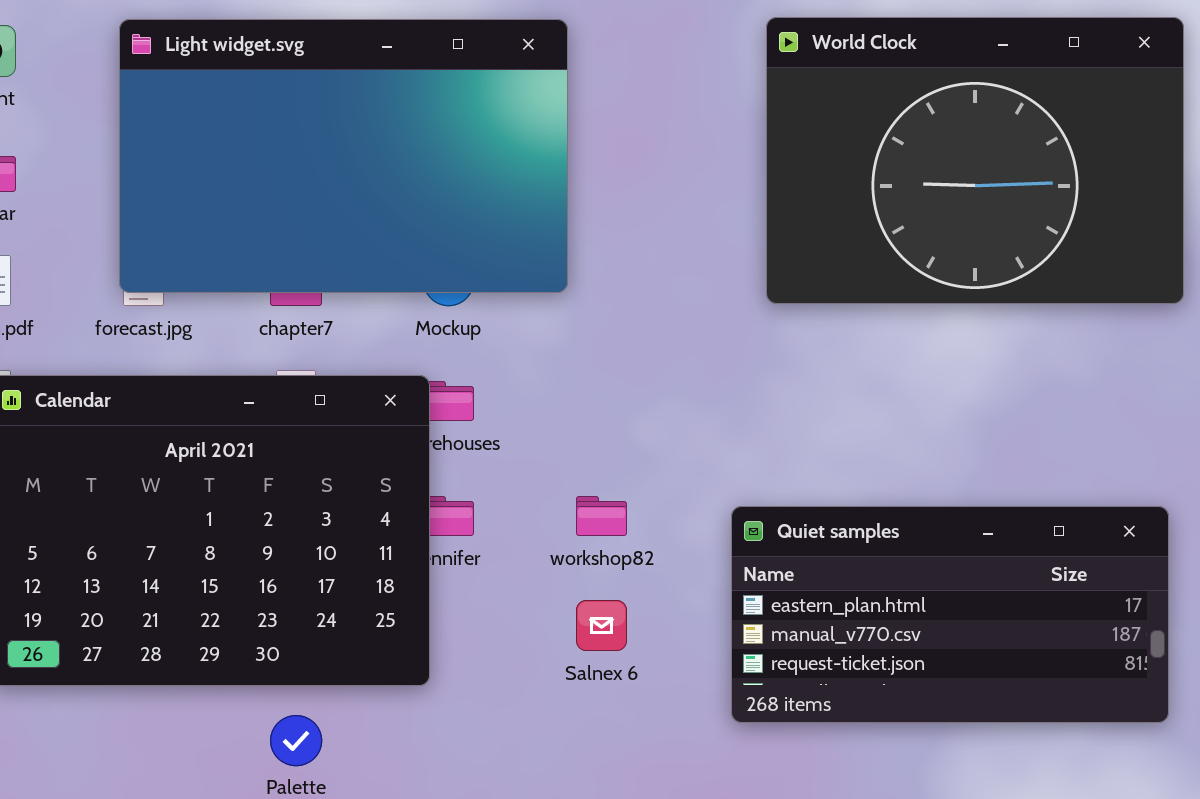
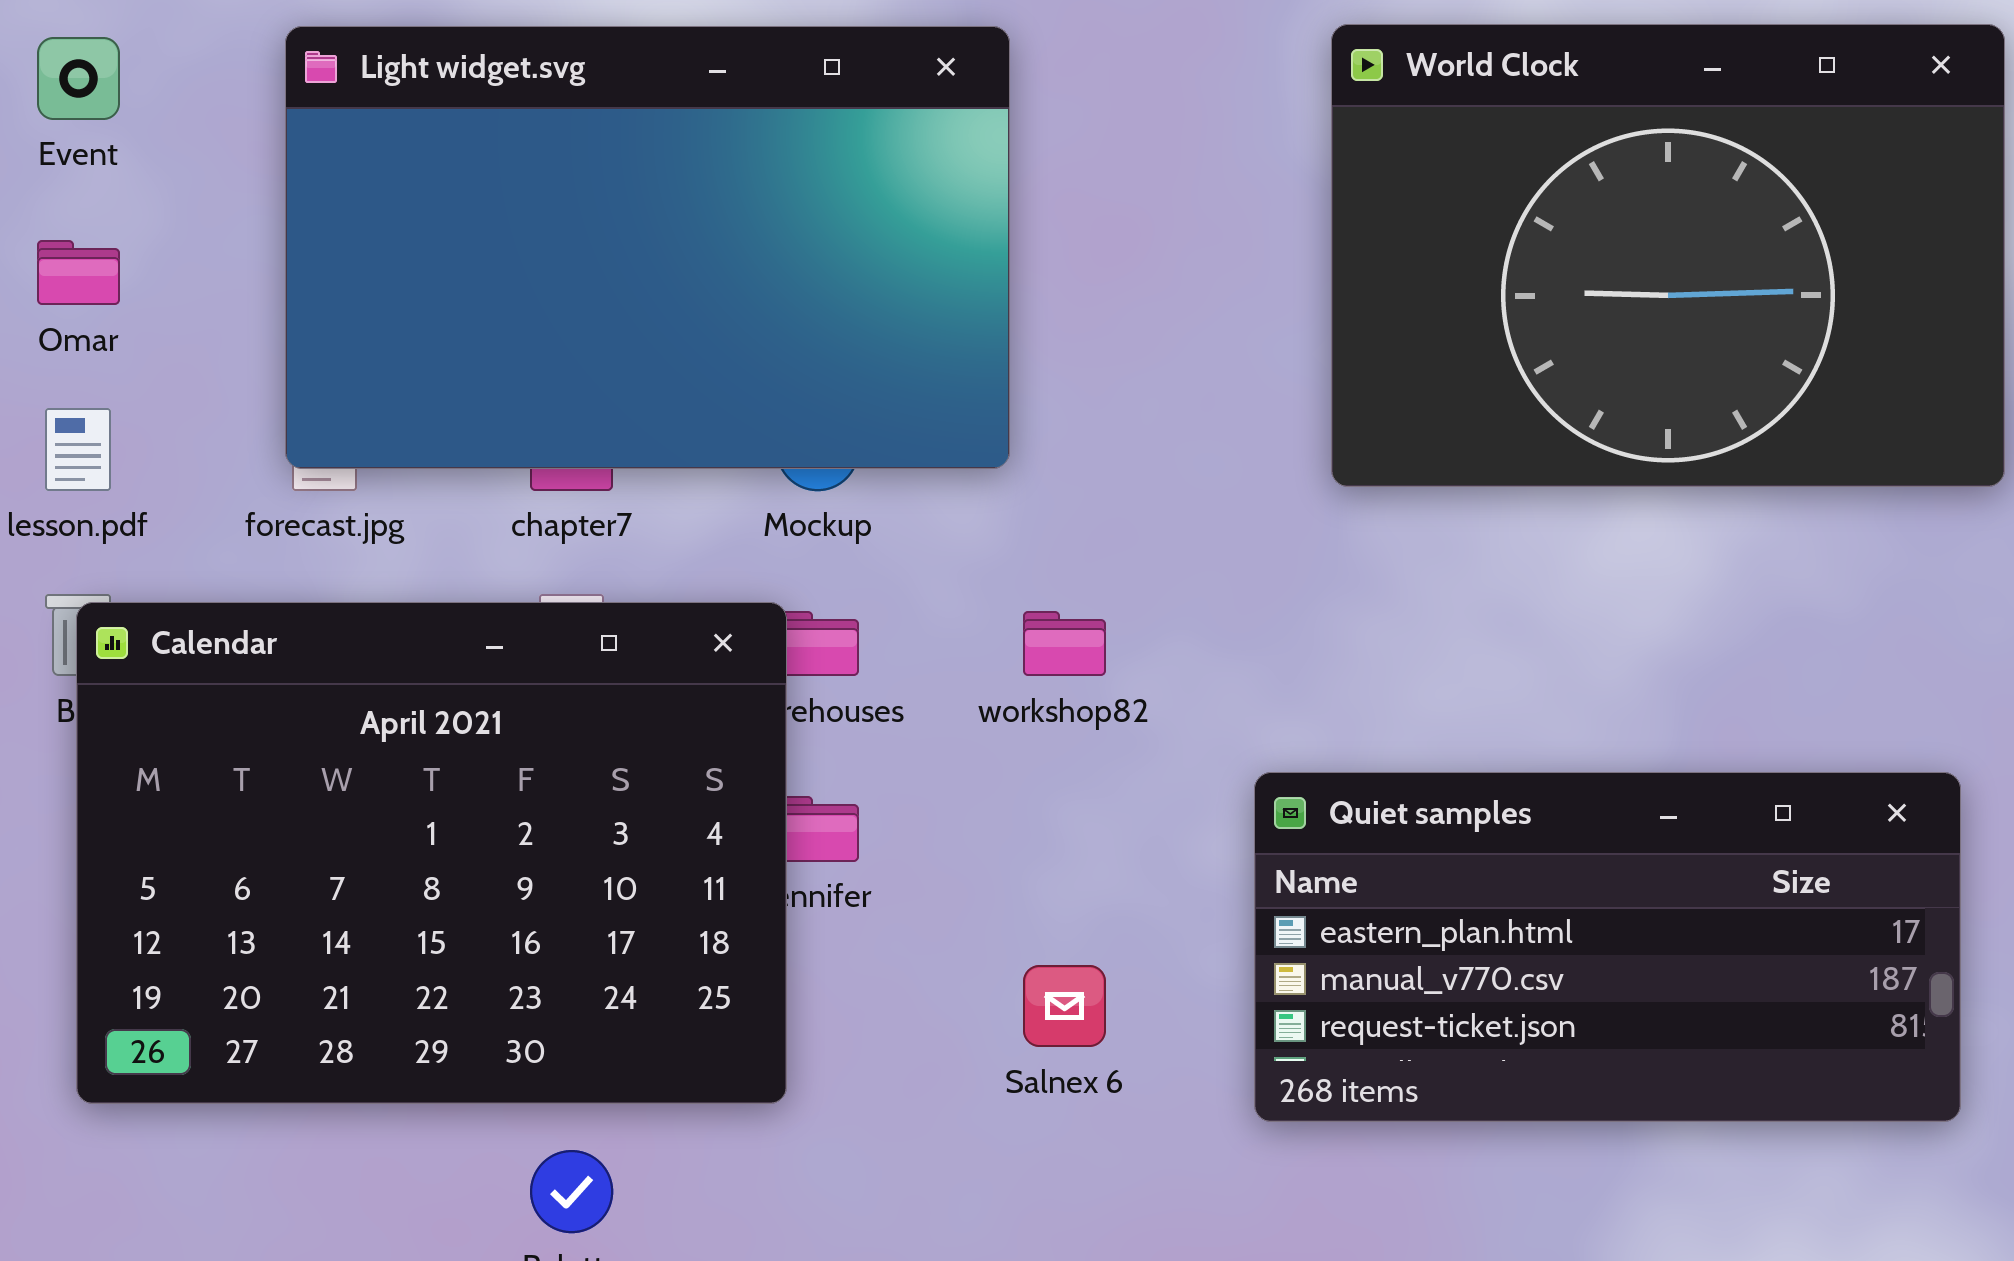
workshop82: [576,496,627,536] -> [1023,611,1106,676], moved
Quiet samples: [731,506,1169,723] -> [1254,772,1961,1122], moved

